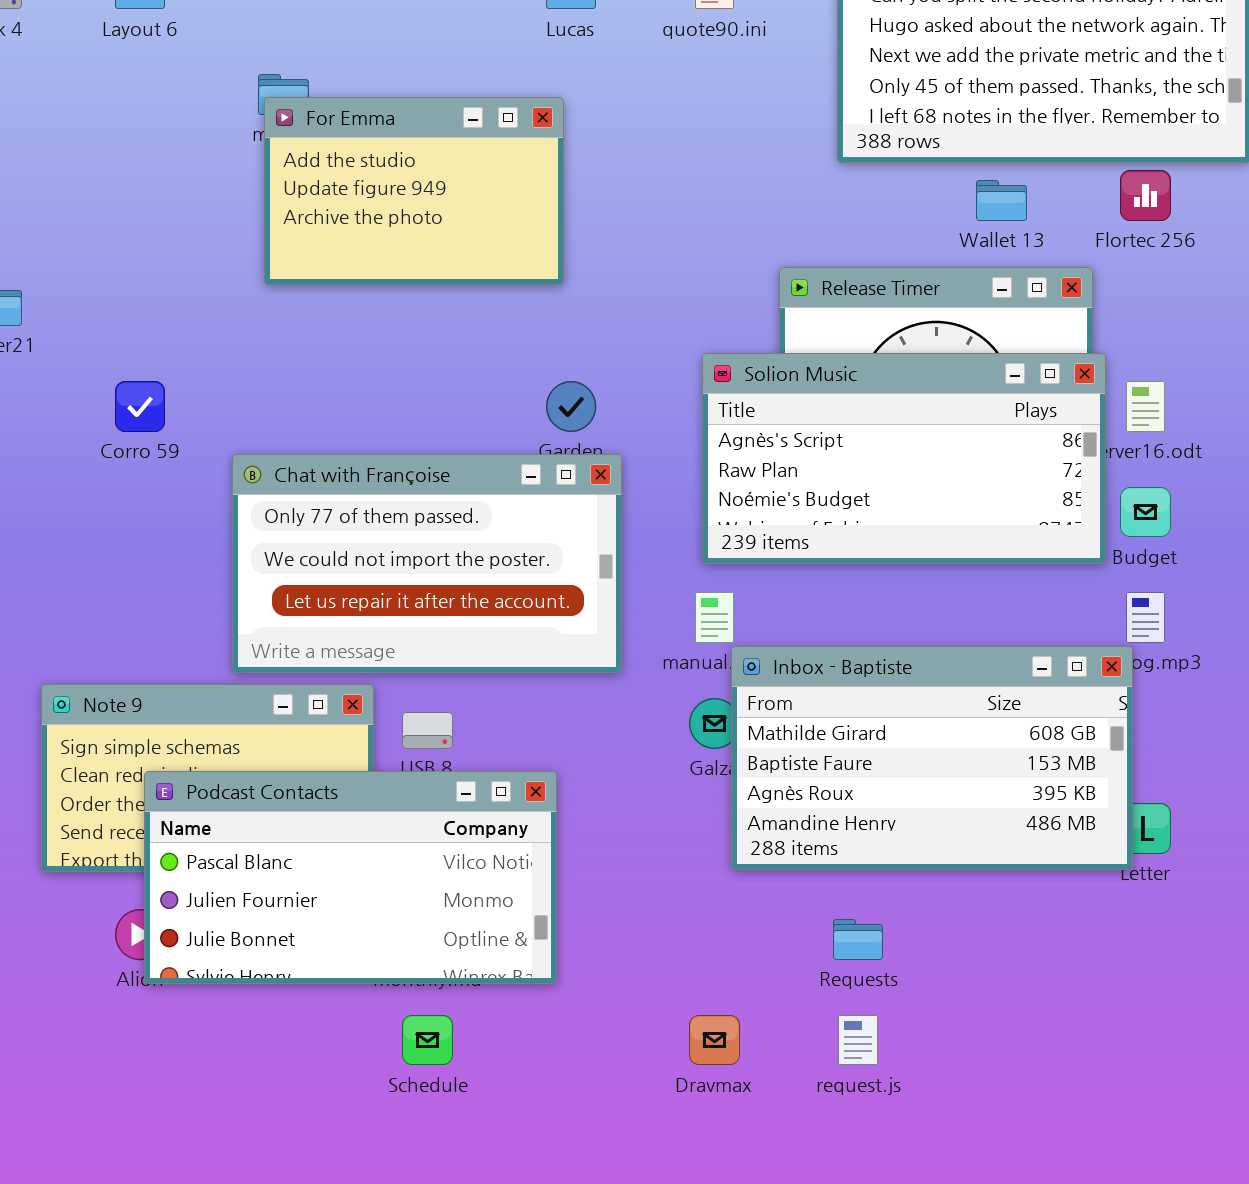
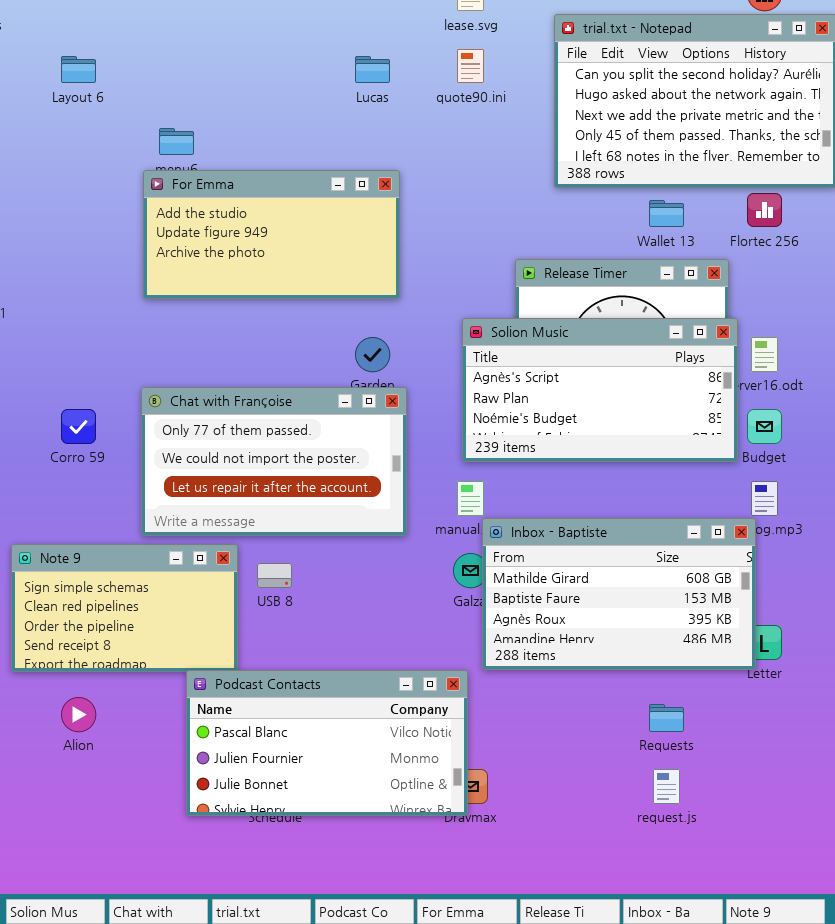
For Emma: [264,97,564,285] -> [143,170,400,299], moved, resized
Corro 59: [115,381,165,432] -> [61,409,96,444], moved
Podcast Contacts: [144,771,557,984] -> [186,670,468,816], moved
Requests: [833,919,883,960] -> [649,704,684,732], moved
request.js: [838,1015,878,1065] -> [653,769,680,804], moved

